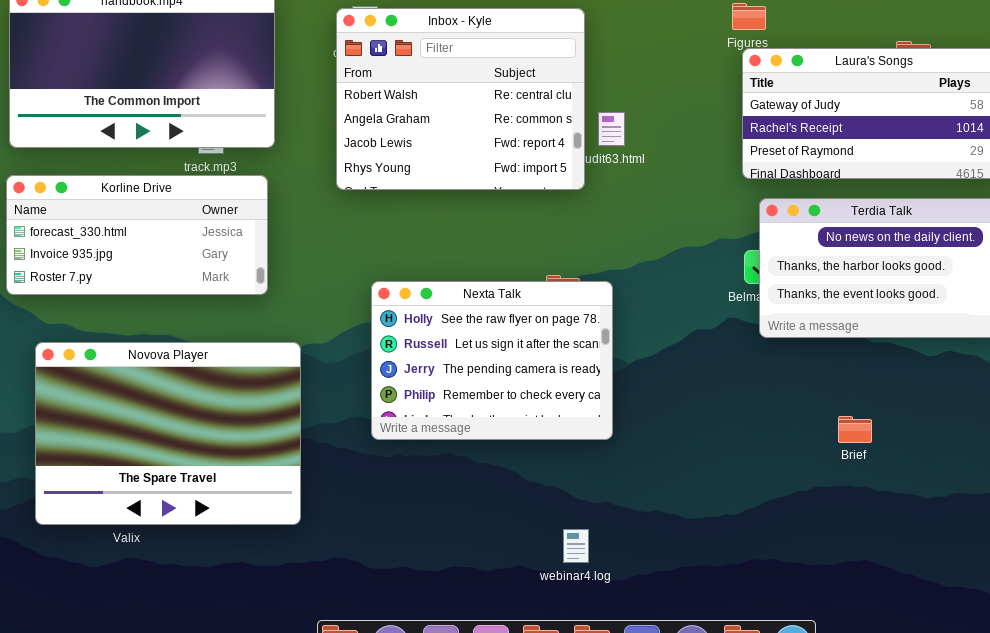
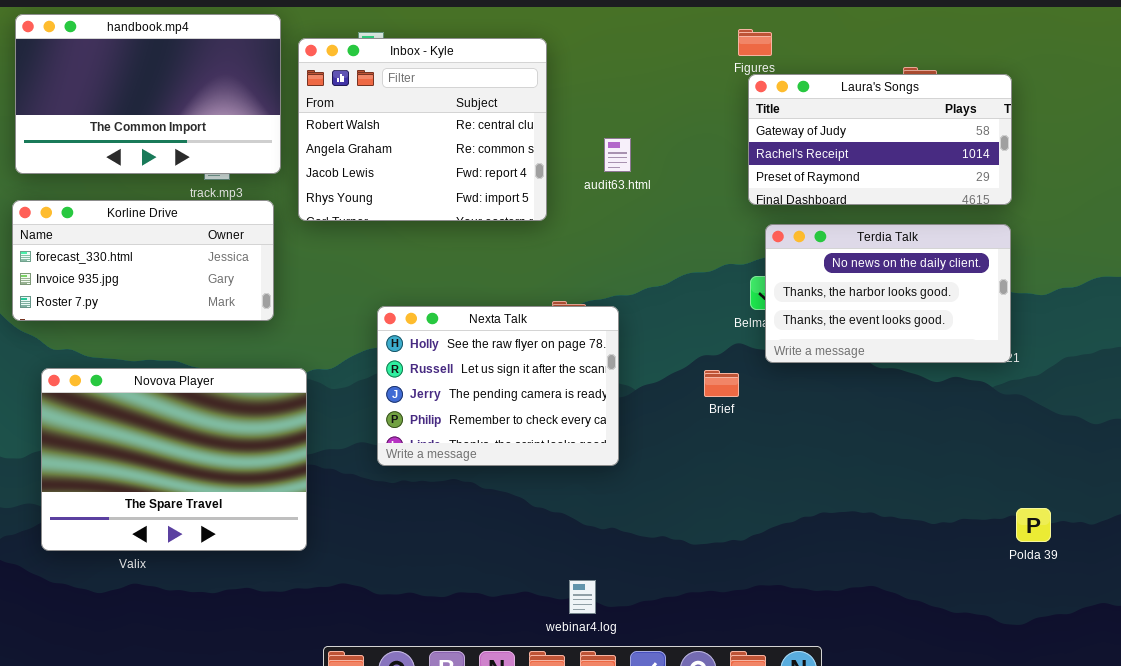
Inbox - Kyle: [336,8,585,190] -> [298,38,547,221], moved
Brief: [838,416,872,443] -> [704,370,739,397], moved
webinar4.log: [563,529,589,563] -> [569,580,596,614], moved

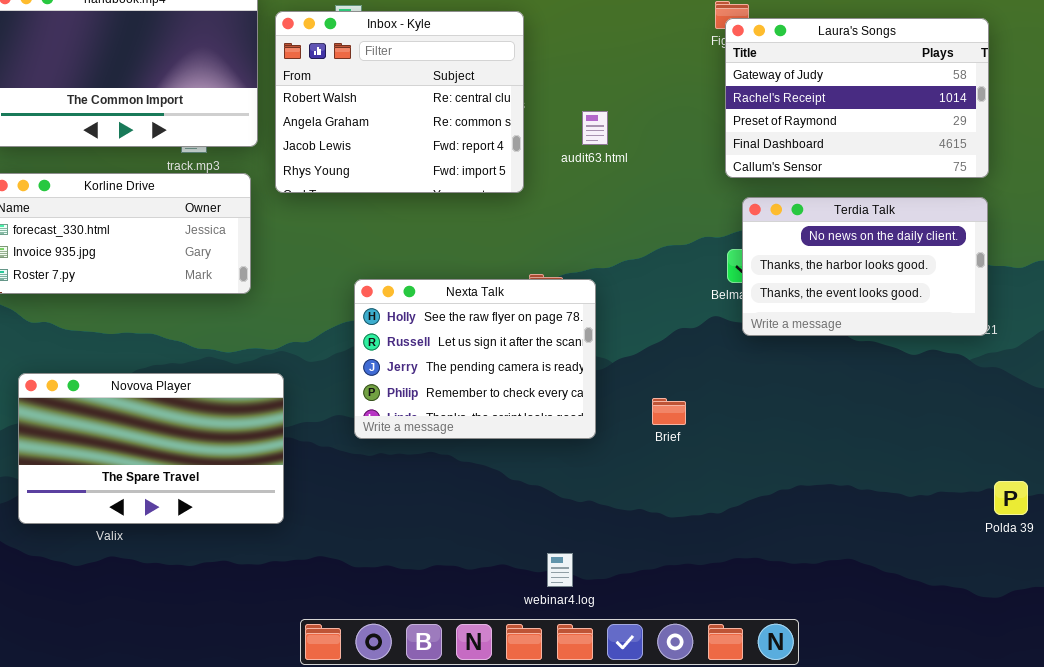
Laura's Songs: [748,74,1012,205] -> [725,18,989,178], resized
Novova Player: [41,368,307,551] -> [18,373,284,524], resized
Brief: [704,370,739,397] -> [652,398,686,425], moved

